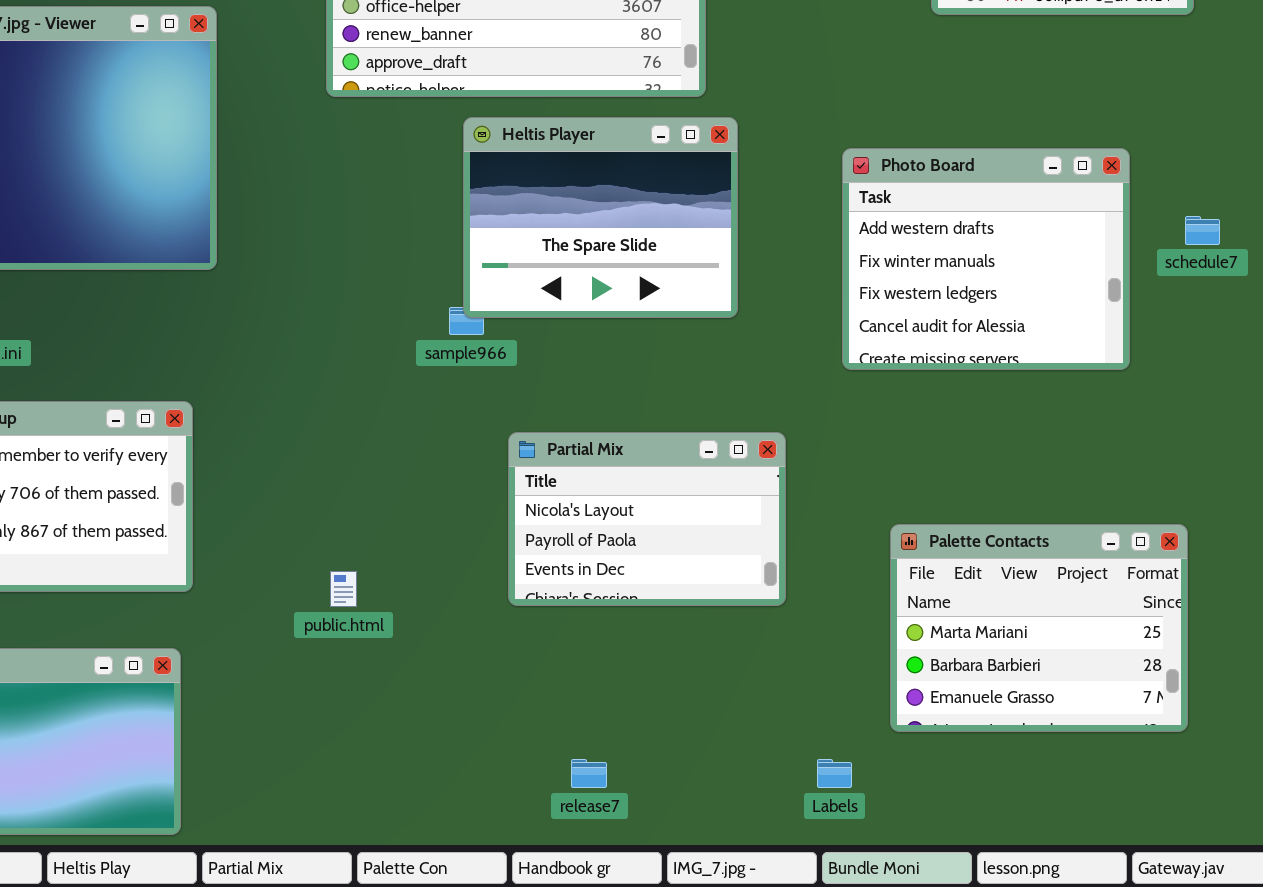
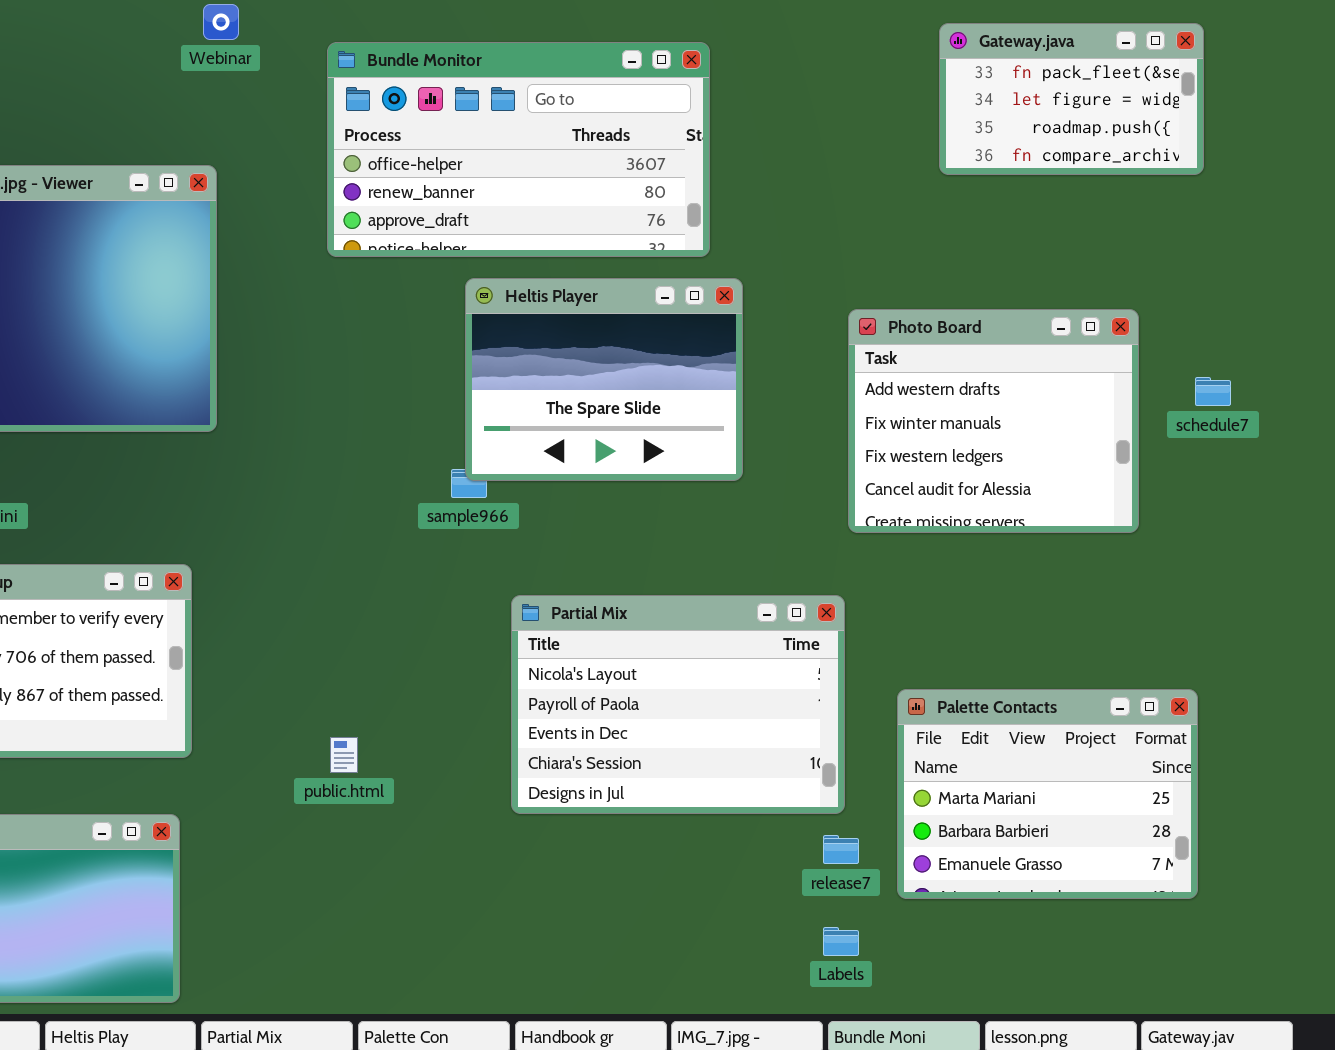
Partial Mix: [508,432,786,606] -> [511,595,845,814], resized
release7: [571,759,607,788] -> [823,835,859,864], moved

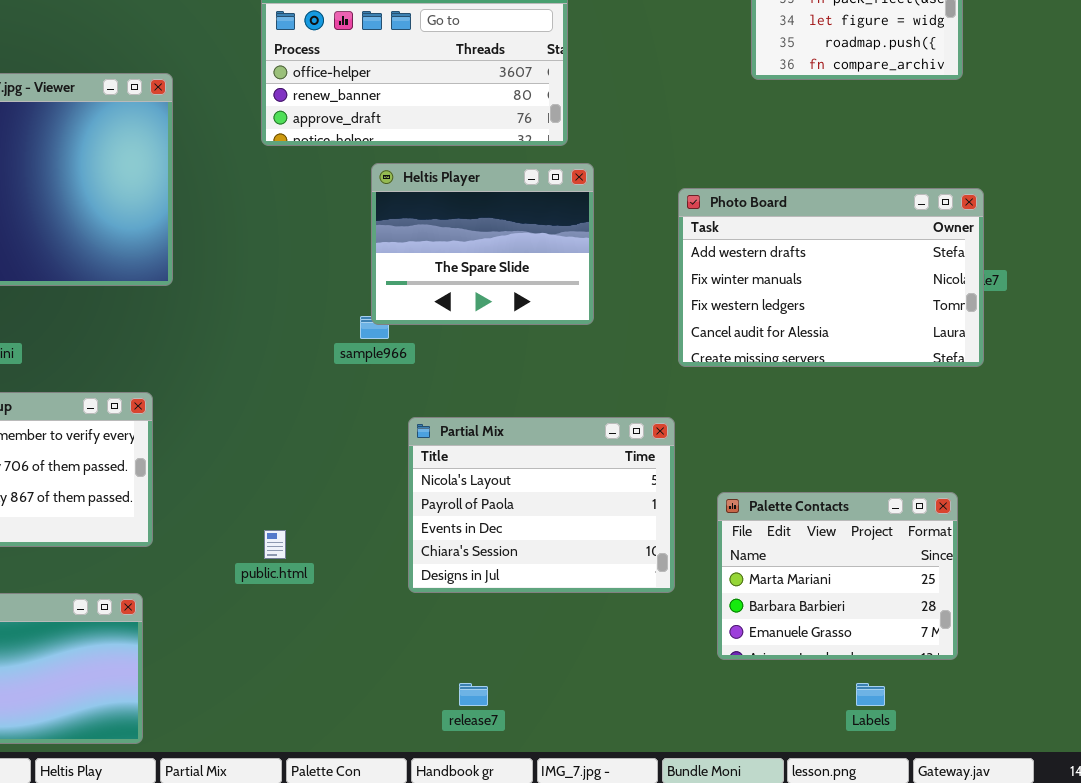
Photo Board: [848,309,1139,533] -> [678,188,984,367], resized
release7: [823,835,859,864] -> [459,683,488,706], moved
Labels: [823,927,859,956] -> [856,683,885,706], moved

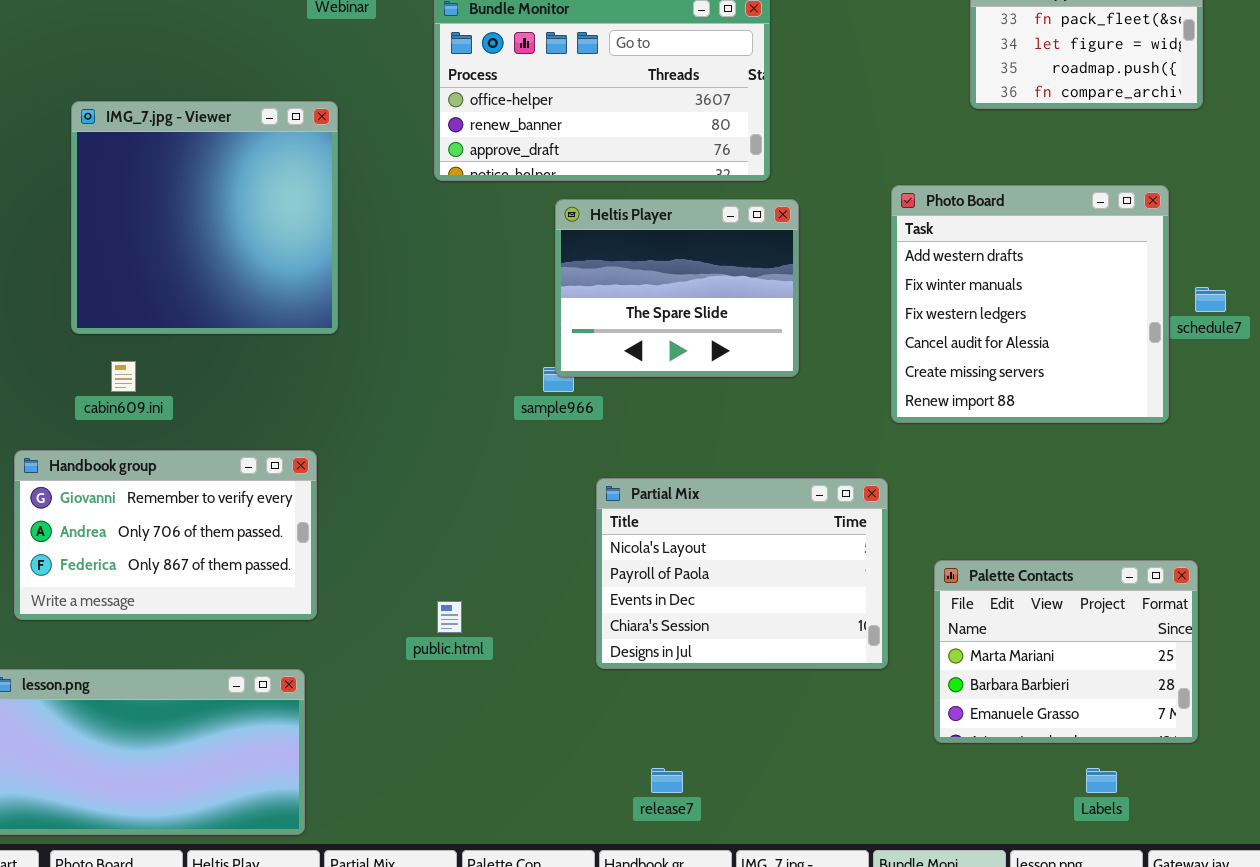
Photo Board: [678,188,984,367] -> [891,185,1169,423], resized

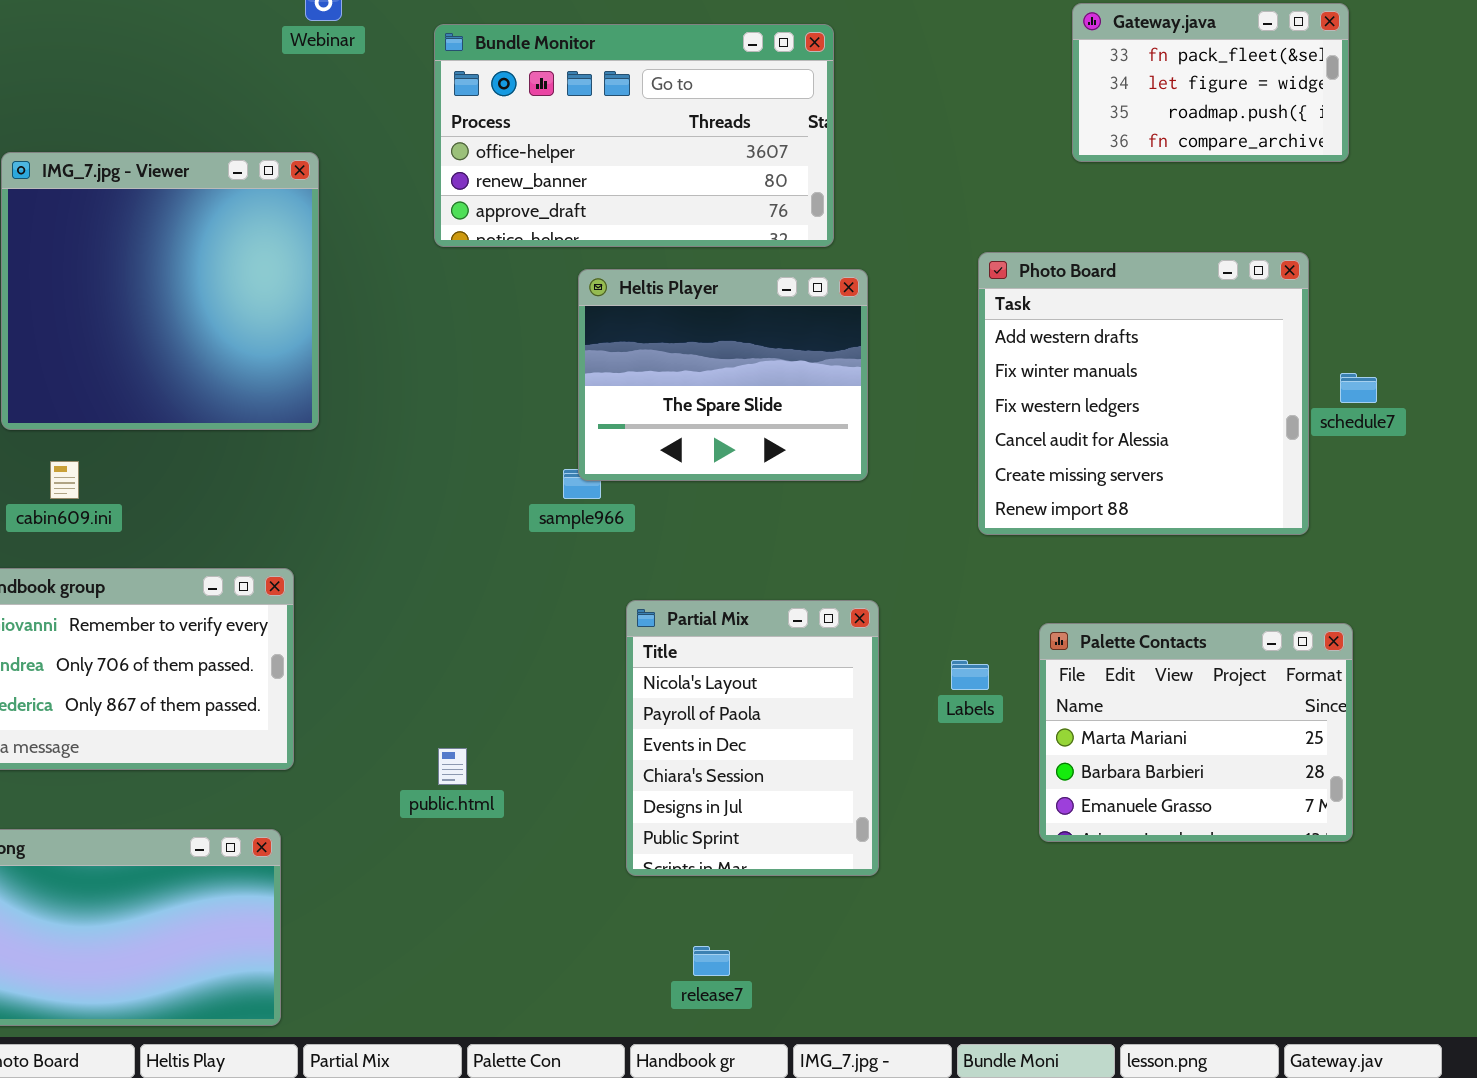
Partial Mix: [596,478,888,669] -> [626,600,879,876], resized
Palette Contacts: [934,560,1198,743] -> [1039,623,1353,842], moved
Labels: [1086,768,1117,793] -> [951,660,989,690], moved

